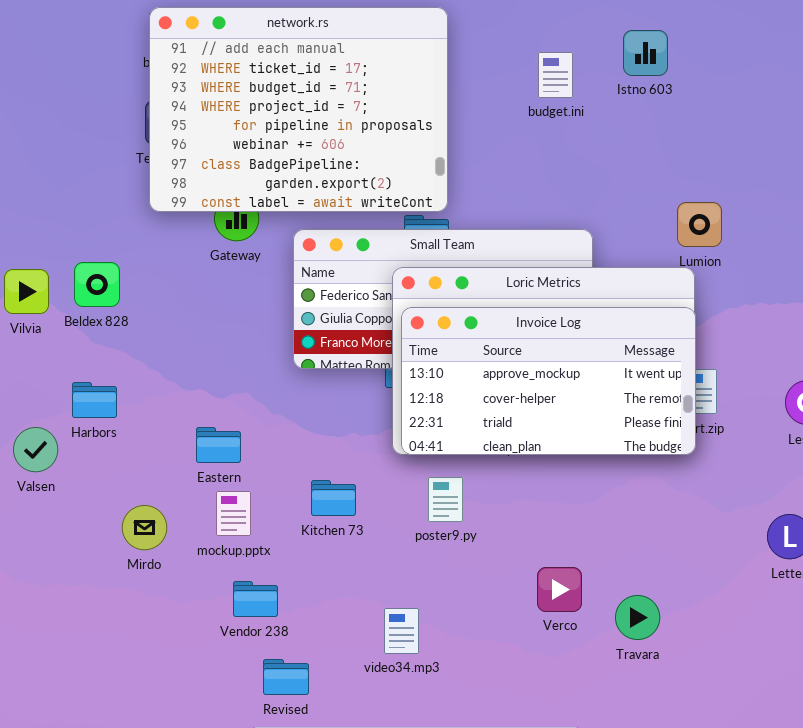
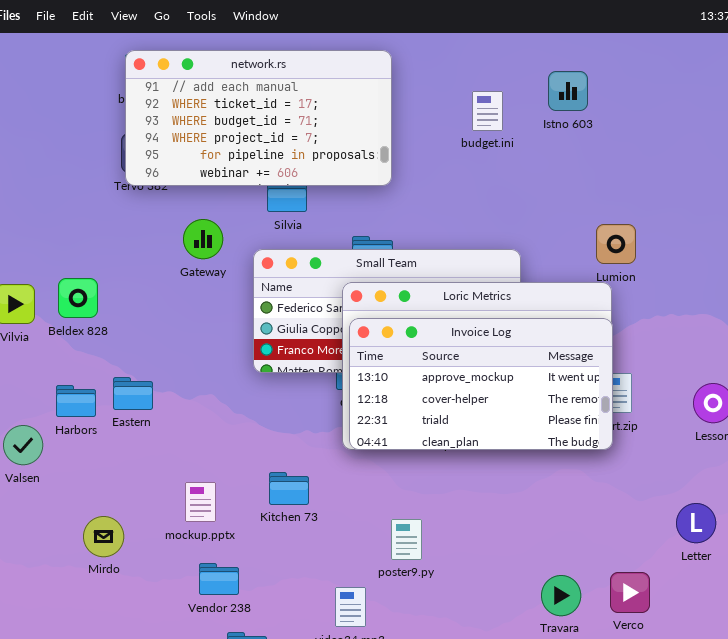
network.rs: [149,7,448,212] -> [125,50,392,186], resized
Eastern: [196,427,241,463] -> [113,377,153,410], moved
poster9.py: [428,477,463,522] -> [391,519,422,560], moved
Mirdo: [122,505,167,550] -> [83,516,124,557], moved
Verco: [537,567,582,612] -> [610,572,650,613], moved

